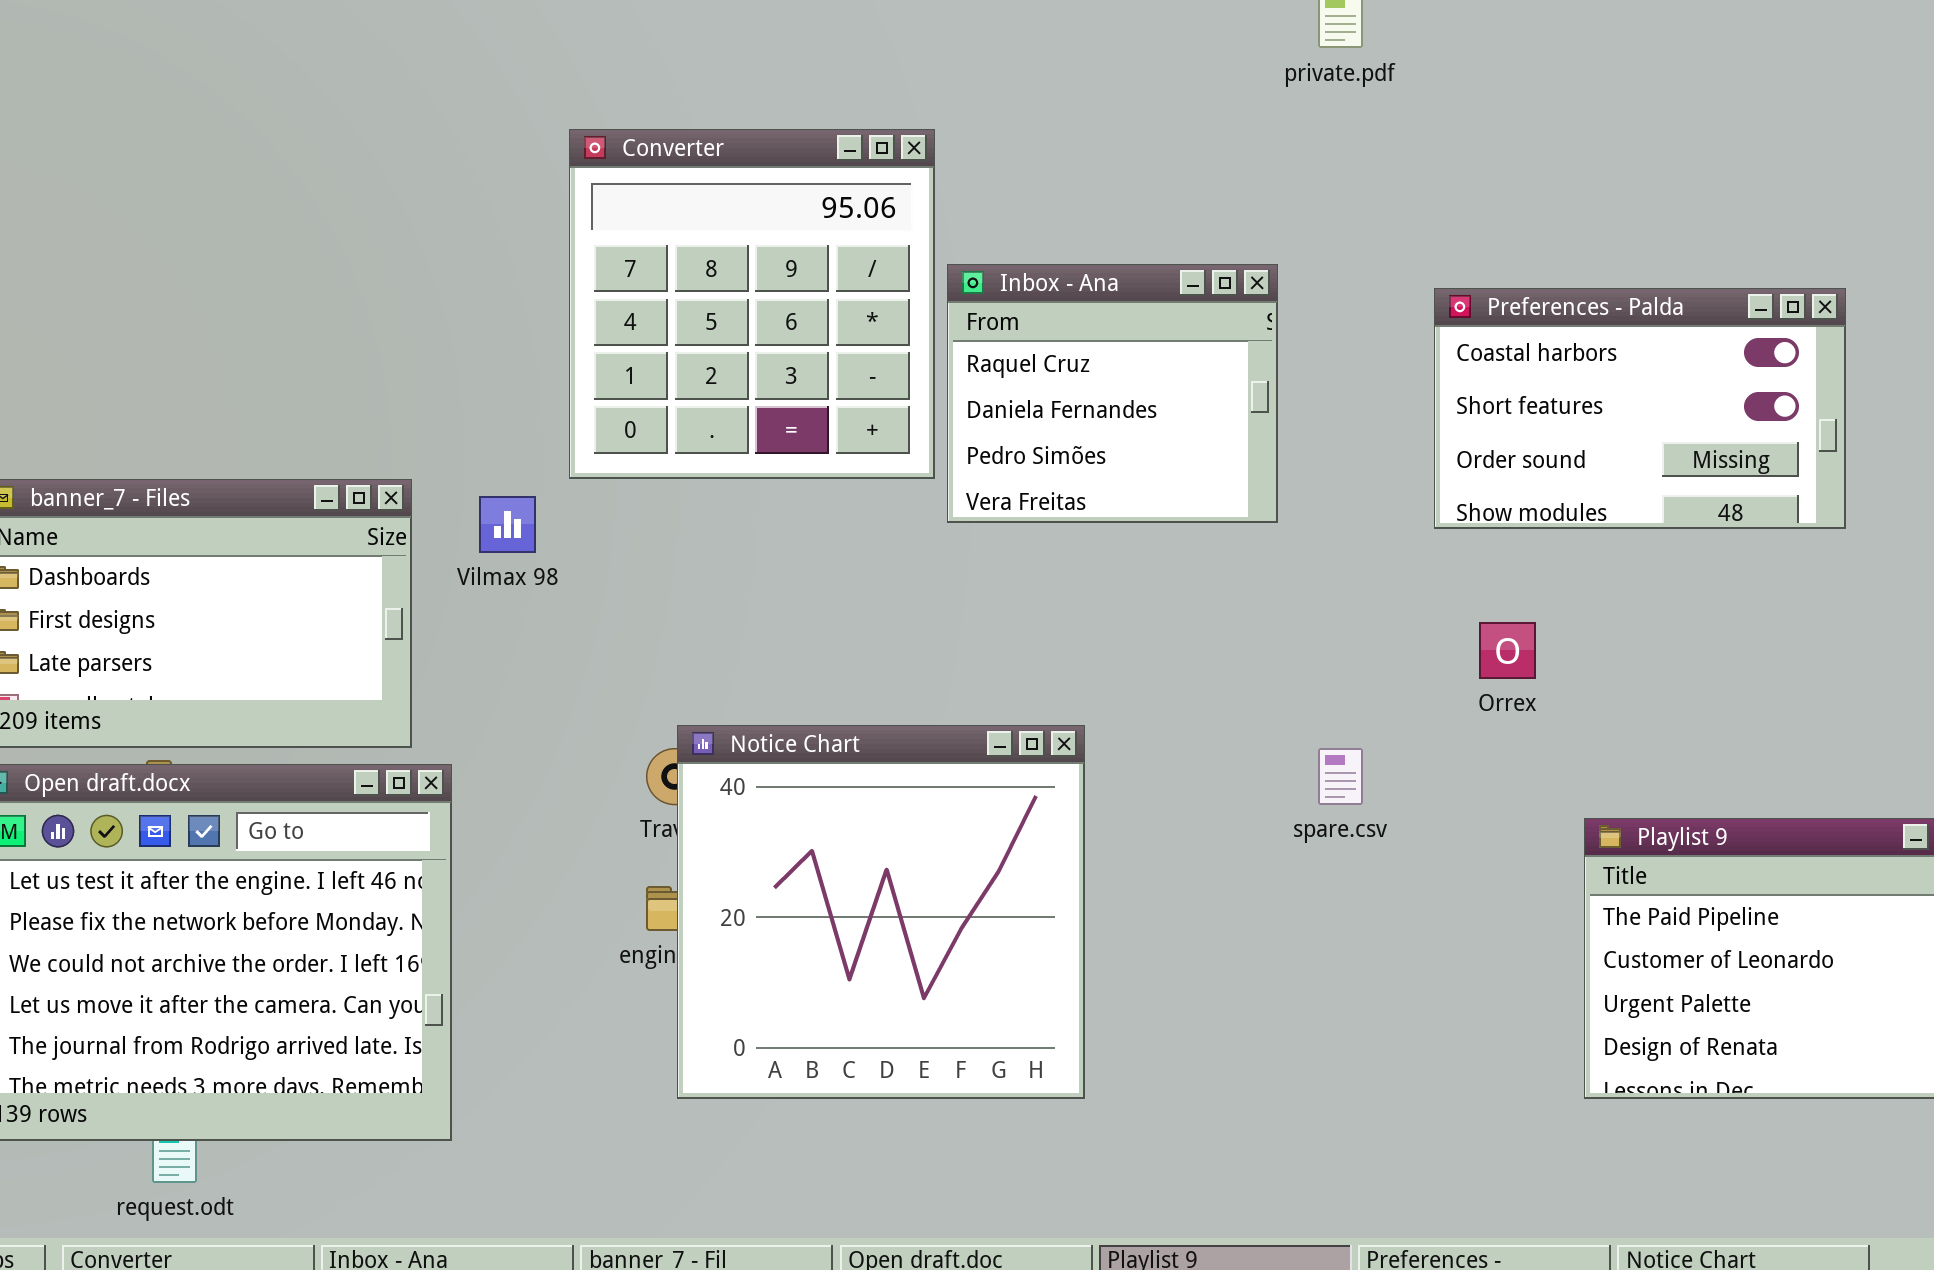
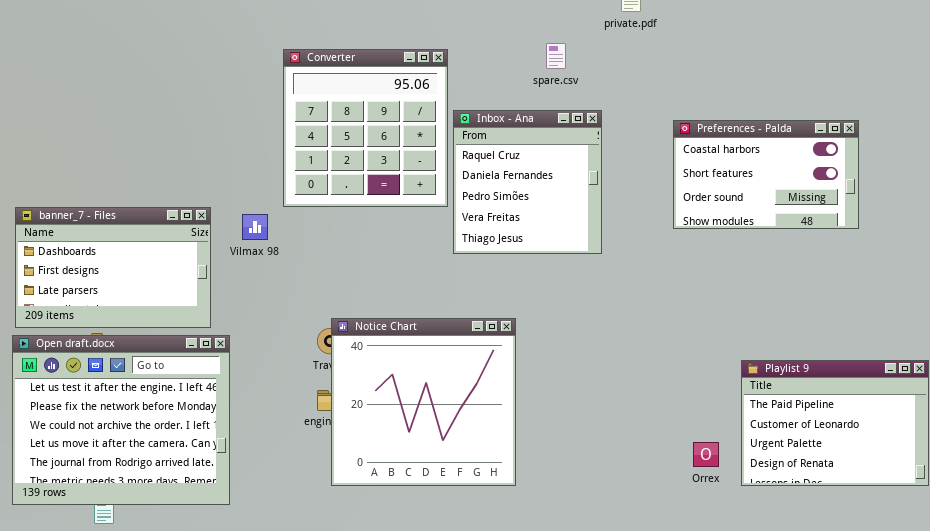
Inbox - Ana: [947,264,1278,523] -> [453,110,602,254], resized
Orrex: [1479,622,1536,679] -> [693,442,719,467], moved
spare.csv: [1318,748,1363,805] -> [546,43,566,69], moved

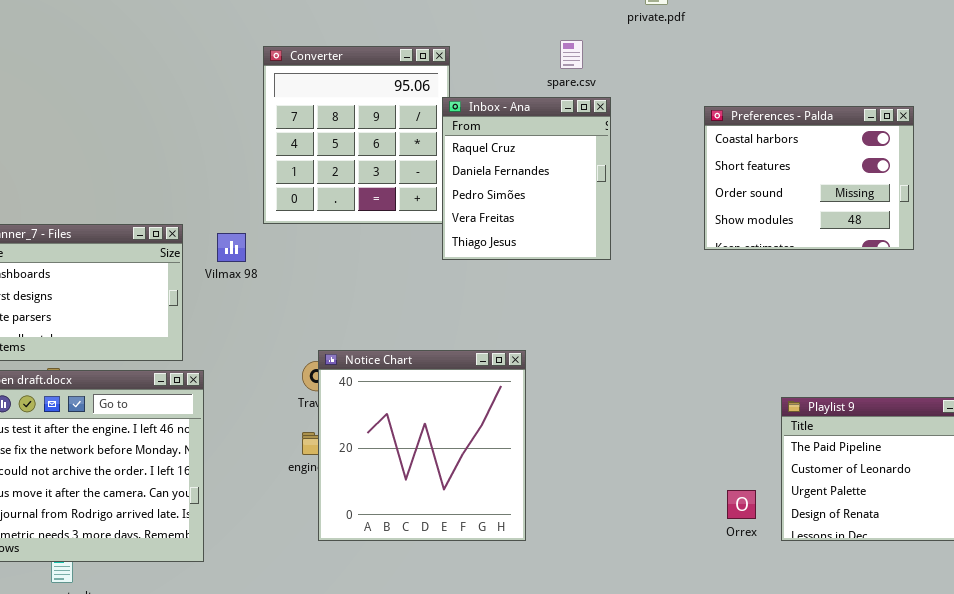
Inbox - Ana: [453,110,602,254] -> [442,97,611,260], moved
Preferences - Palda: [673,120,859,229] -> [704,106,914,250], resized

